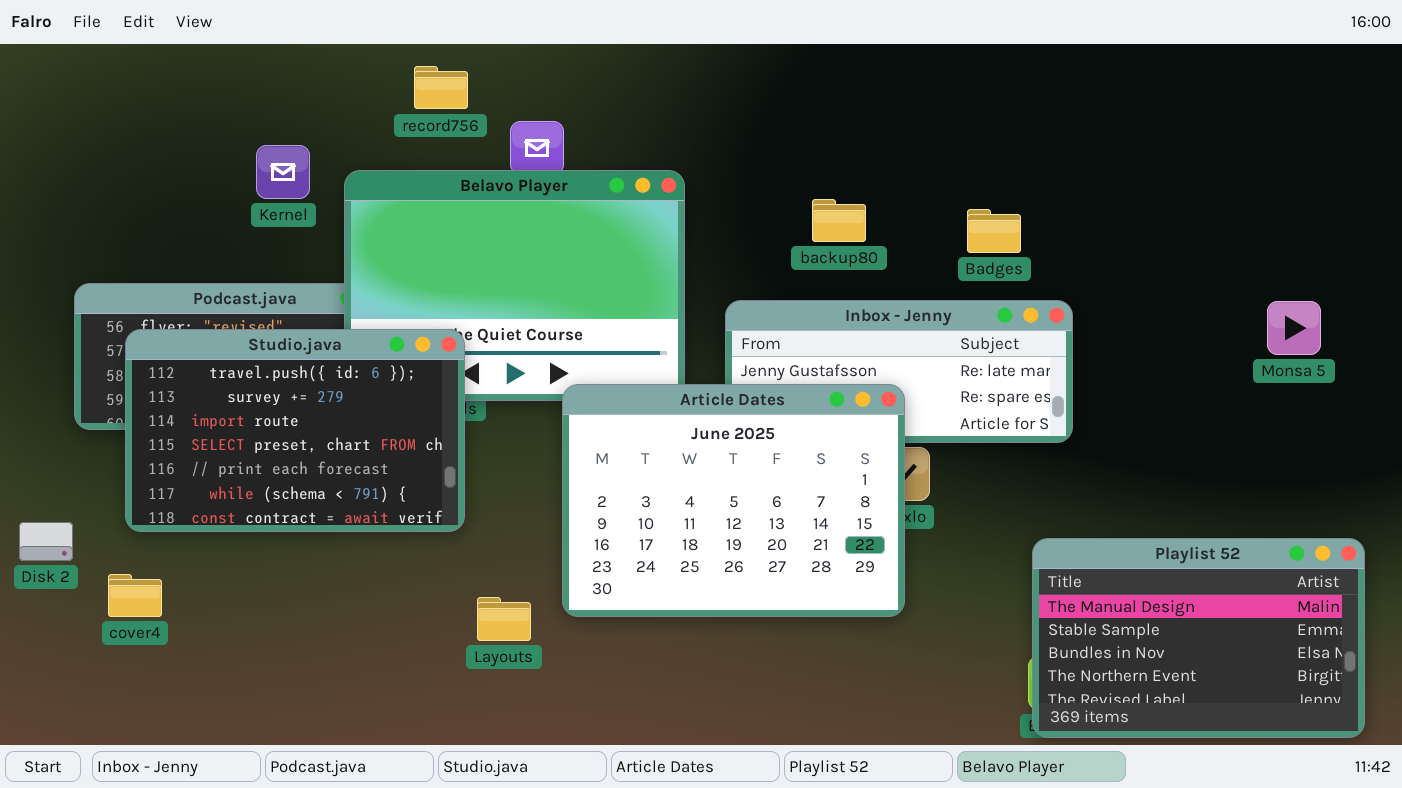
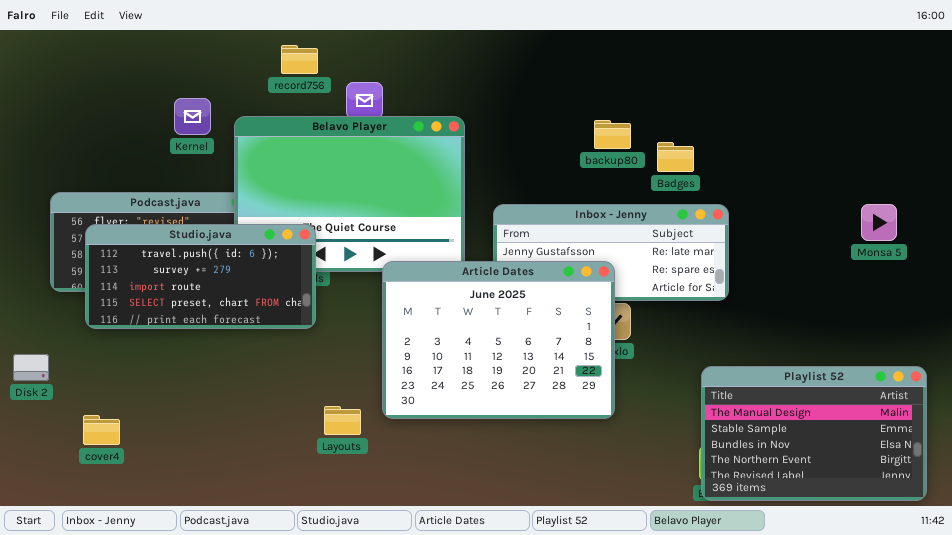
backup80: [812,199,866,242] -> [594,120,631,149], moved
Studio.java: [125,329,465,532] -> [85,224,316,329], resized
cover4: [108,574,162,617] -> [83,415,120,445], moved

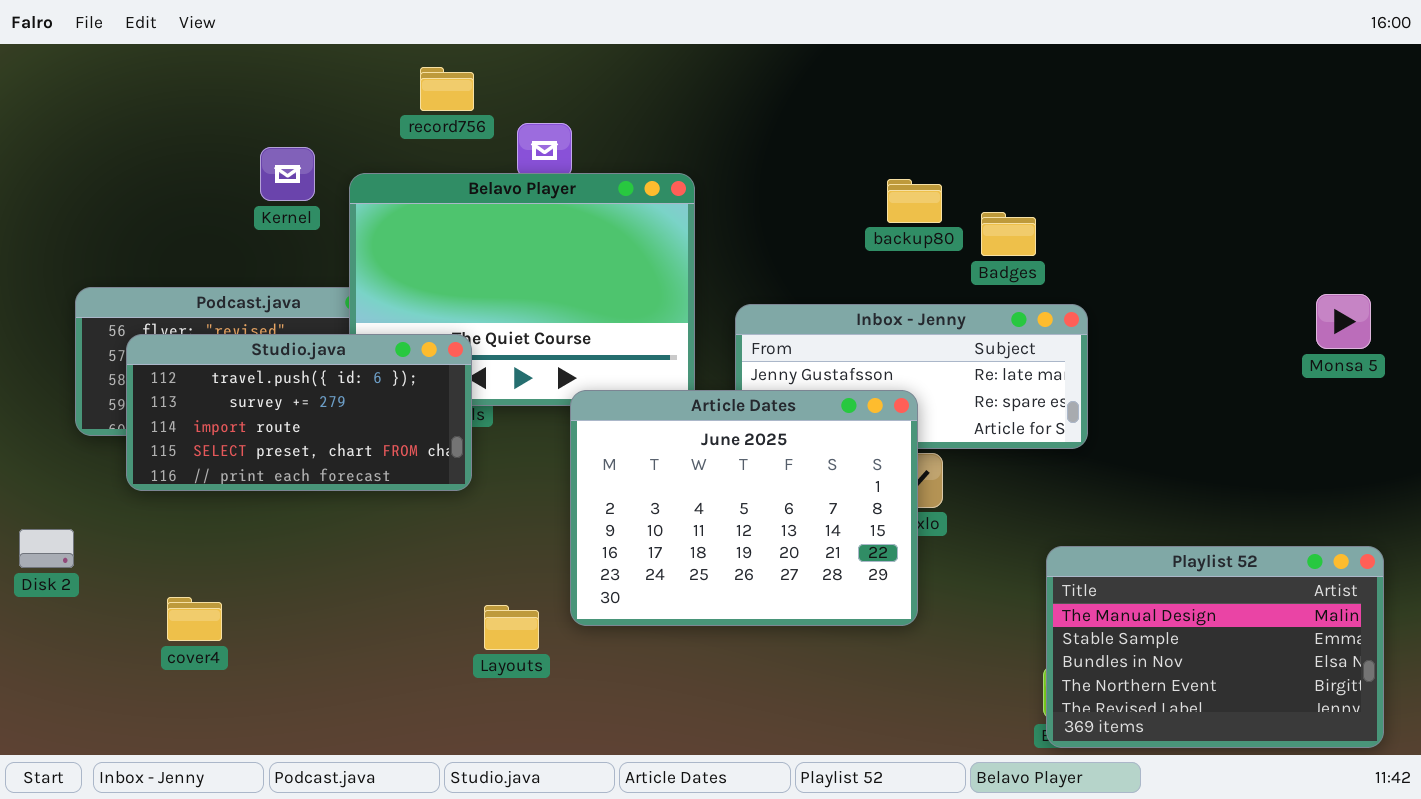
Monsa 5: [861,204,897,241] -> [1316,294,1371,349], moved
cover4: [83,415,120,445] -> [167,597,222,641], moved

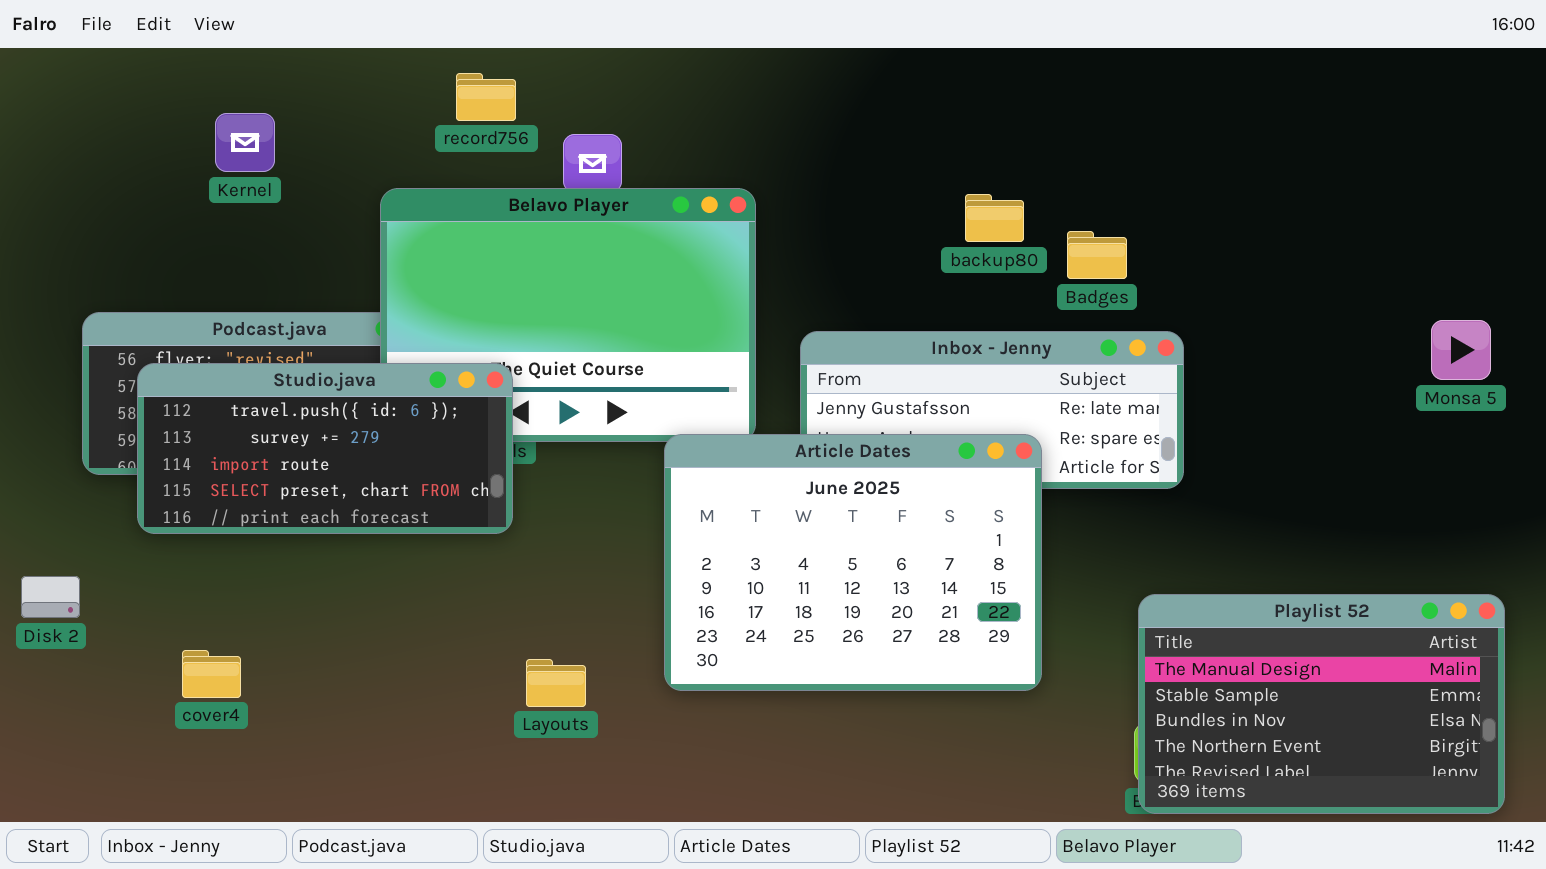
Kernel: [260,147,315,201] -> [215,113,275,172], moved
Article Dates: [570,390,918,626] -> [664,434,1042,691], moved

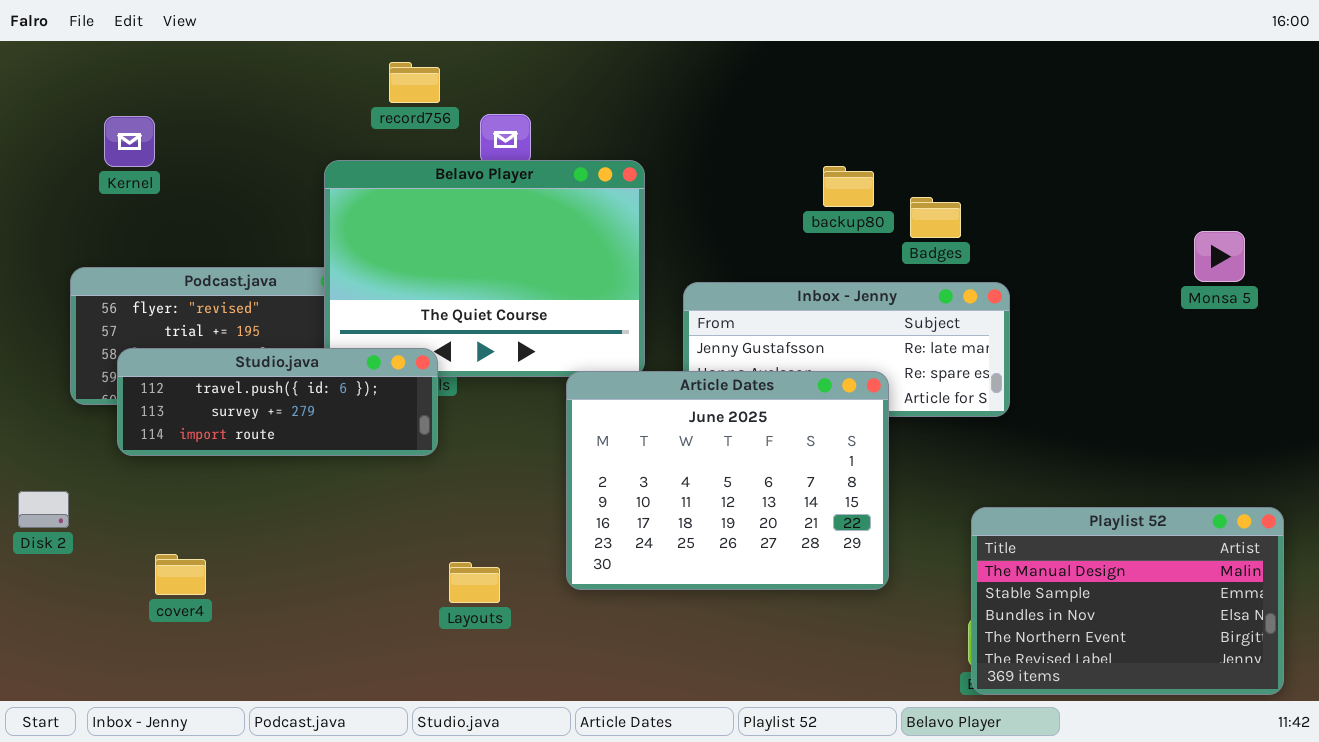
Kernel: [215,113,275,172] -> [104,116,155,167], moved
Monsa 5: [1431,320,1491,380] -> [1194,231,1245,282], moved
Studio.java: [137,363,513,534] -> [117,348,438,456], resized

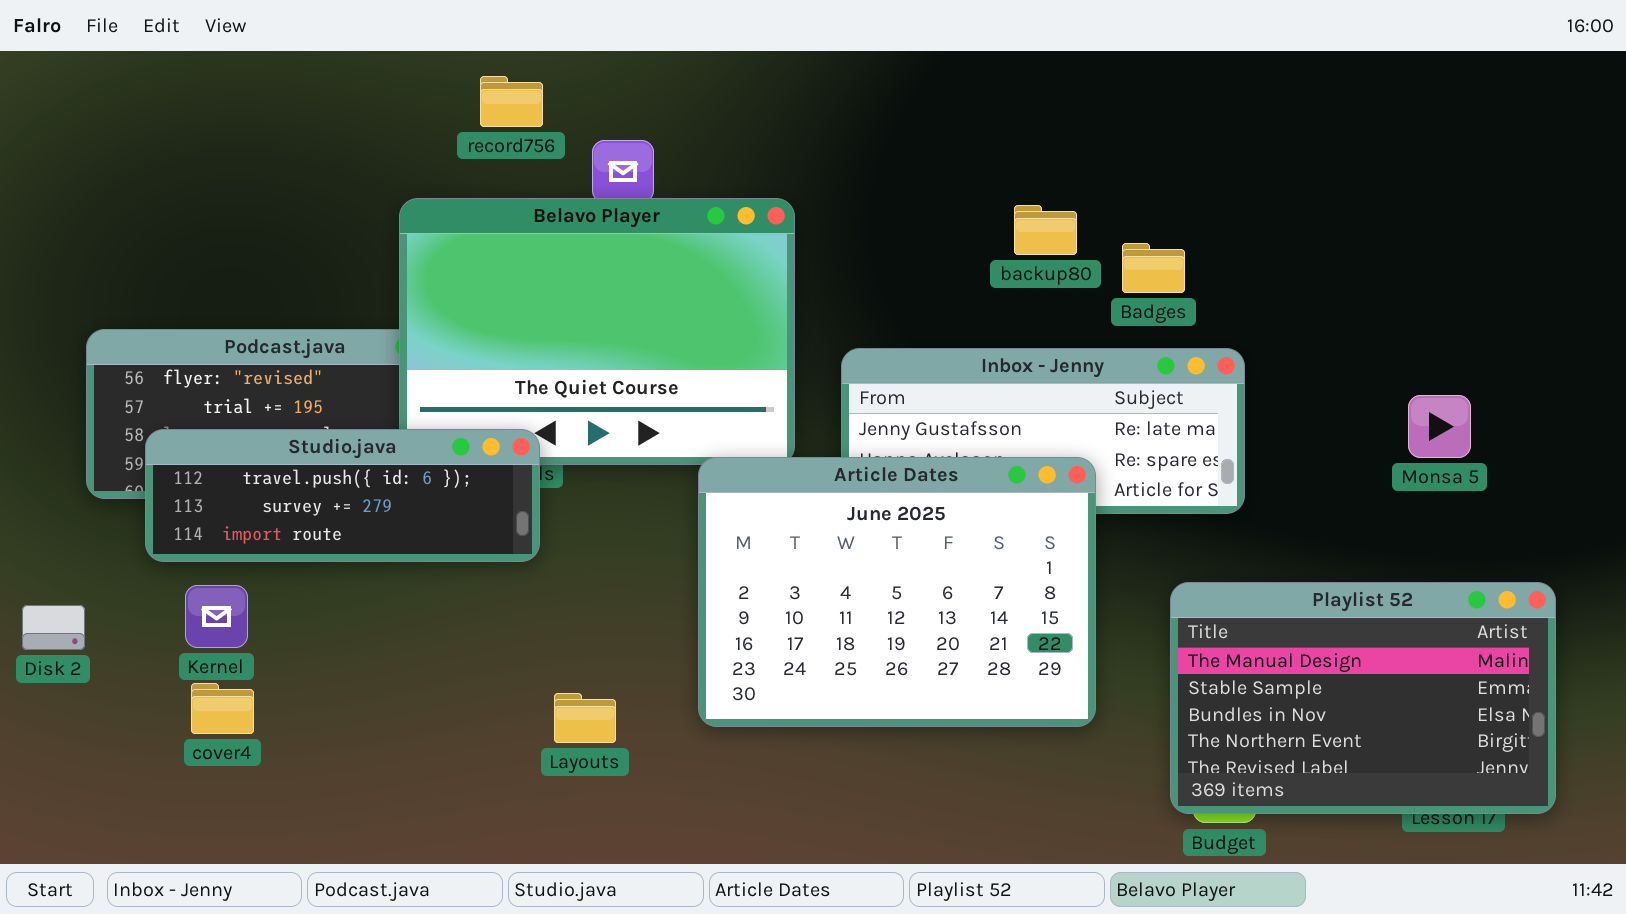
Kernel: [104,116,155,167] -> [185,585,248,648], moved
Monsa 5: [1194,231,1245,282] -> [1408,395,1471,458], moved
Playlist 52: [971,507,1284,695] -> [1170,582,1556,814], moved

